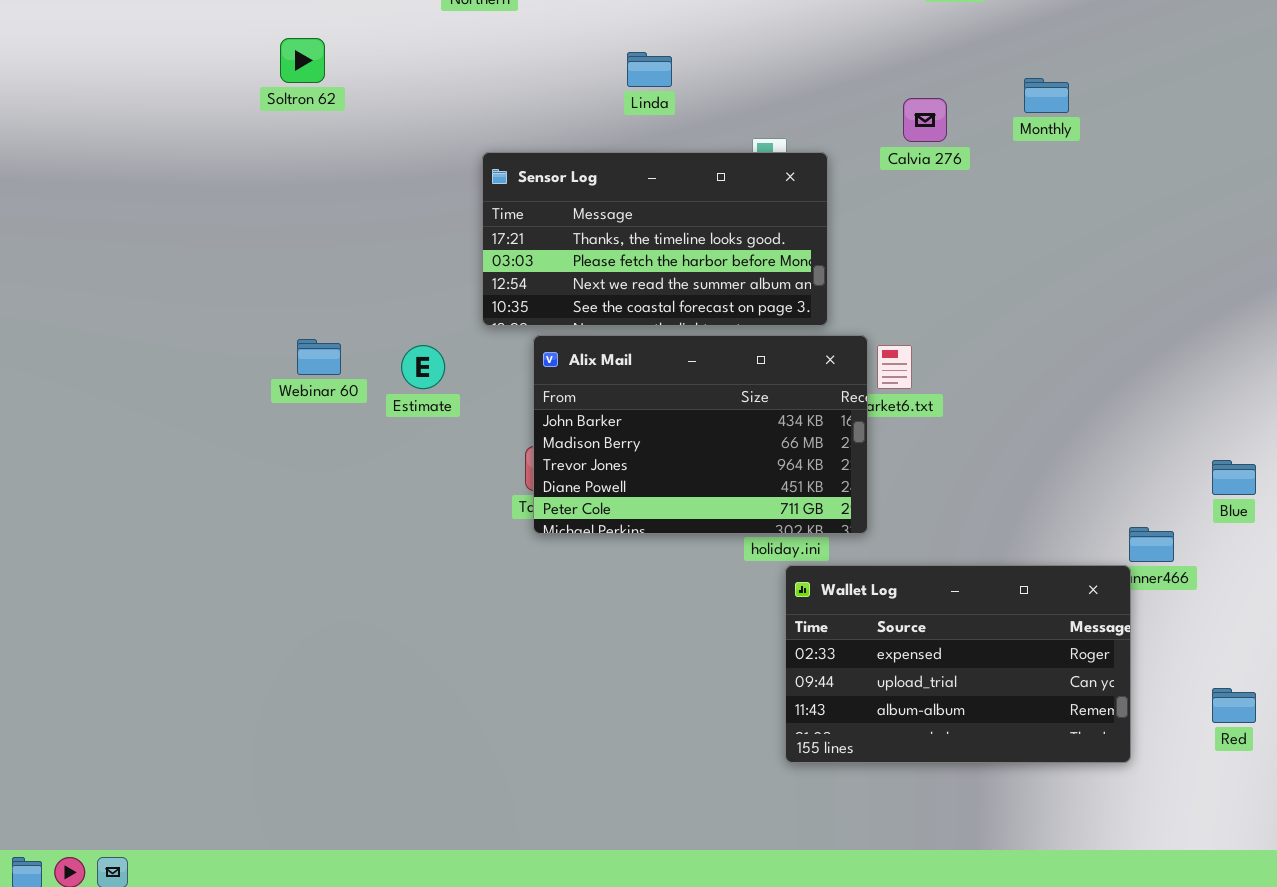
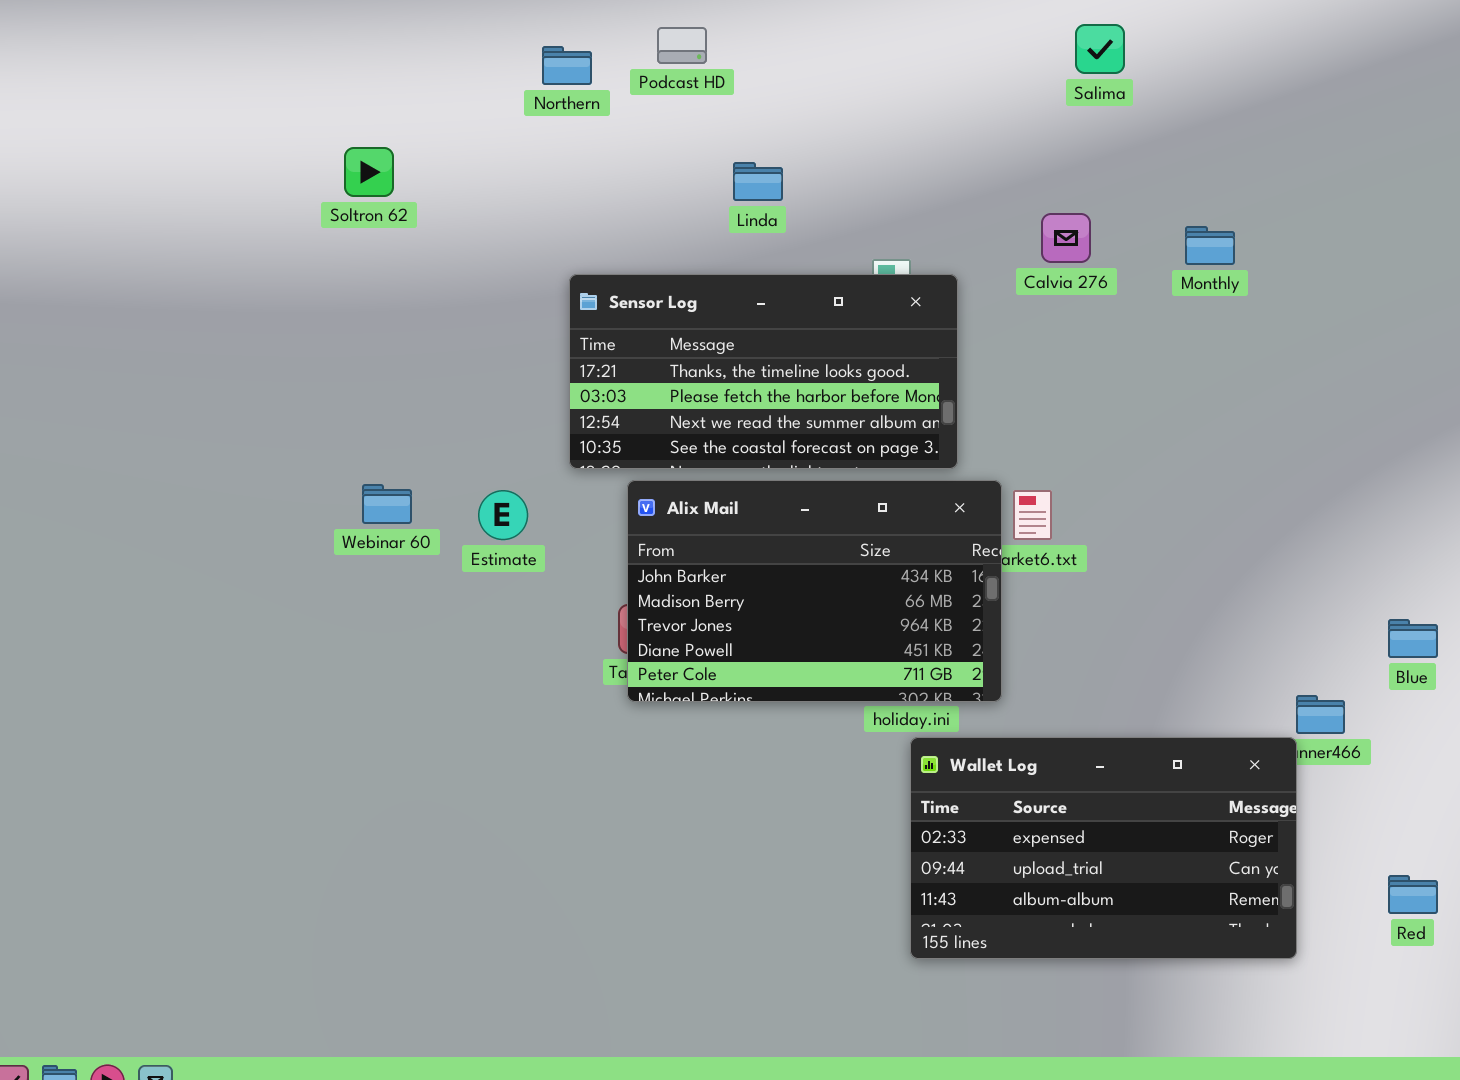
Monthly: [1024,78,1069,113] -> [1185,226,1235,265], moved

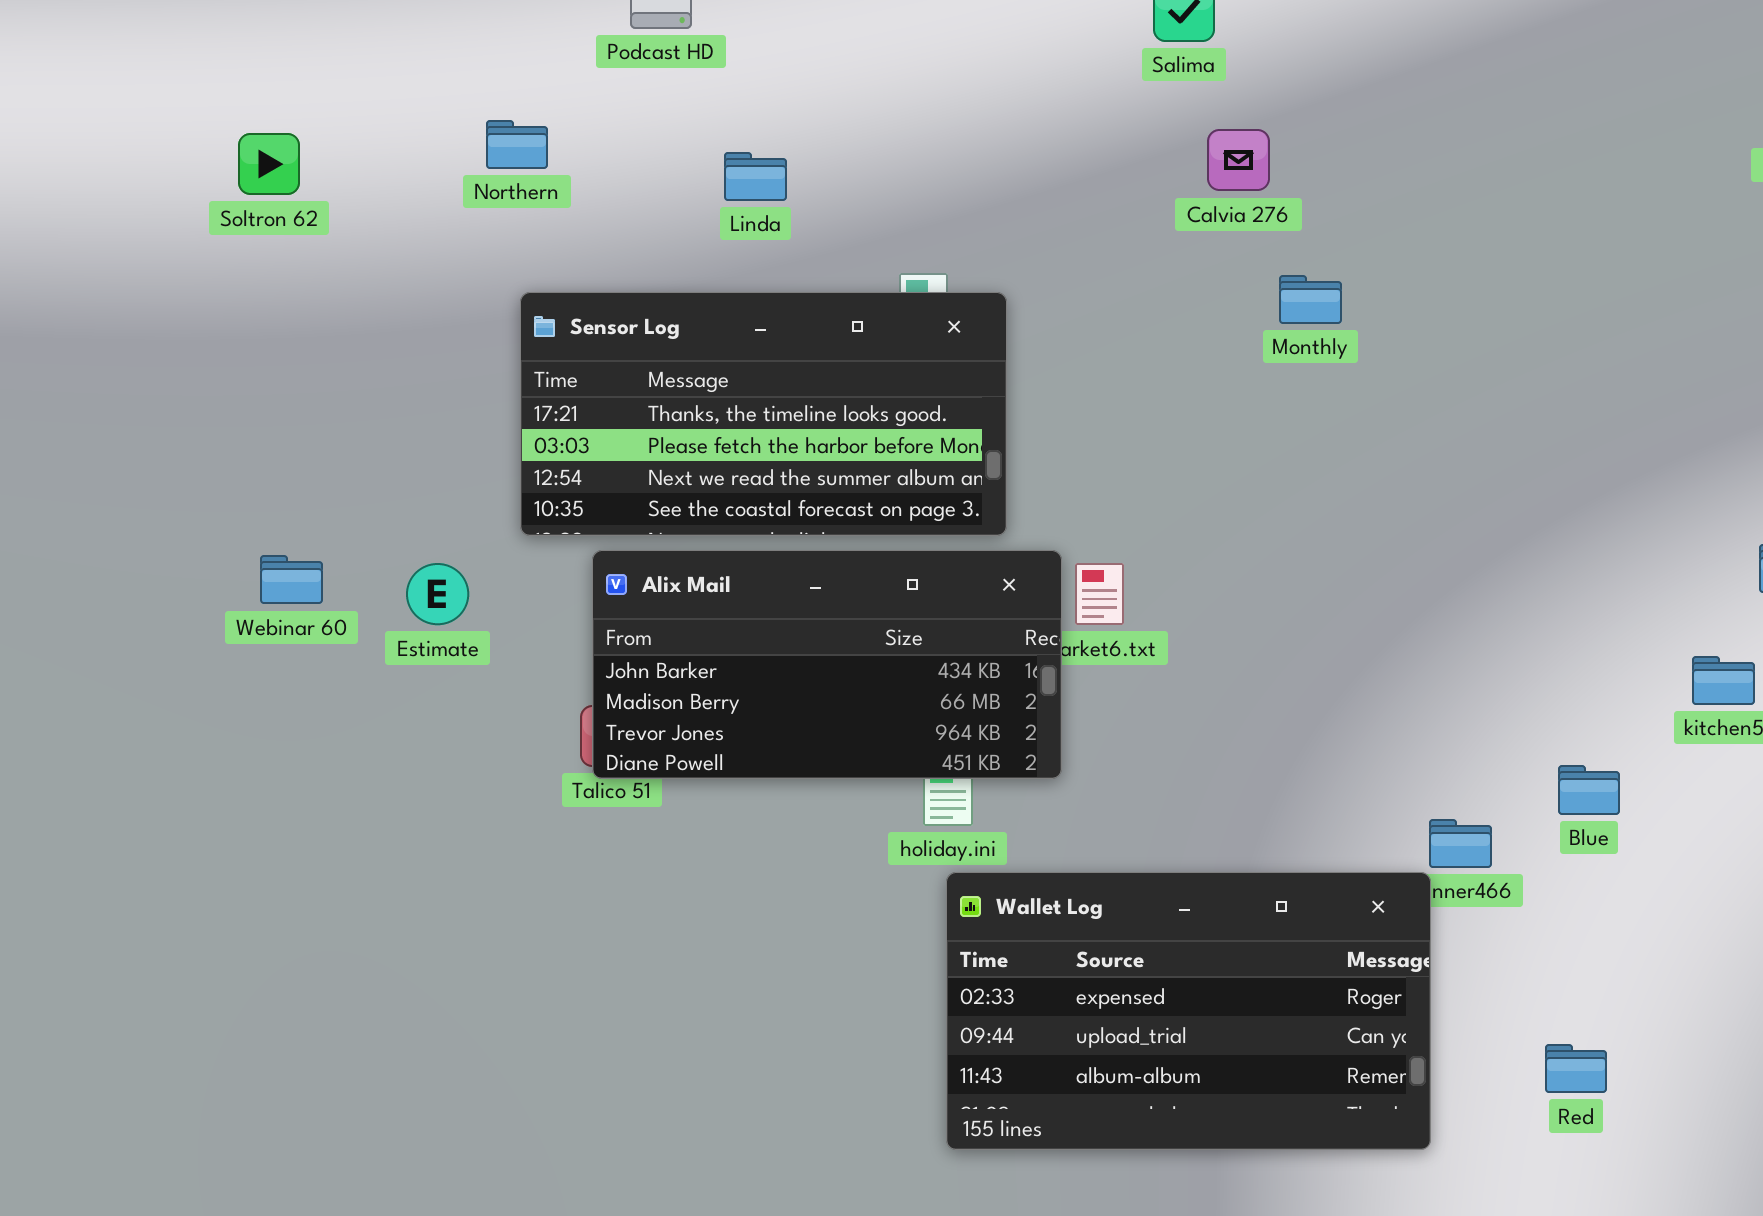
Northern: [542,46,592,85] -> [486,120,548,169], moved
Calvia 276: [1041,213,1091,263] -> [1207,129,1270,191], moved
Monthly: [1185,226,1235,265] -> [1279,275,1342,324], moved
Alix Mail: [627,480,1002,702] -> [592,550,1062,779], resized
Blue: [1388,619,1438,658] -> [1558,765,1620,815], moved

